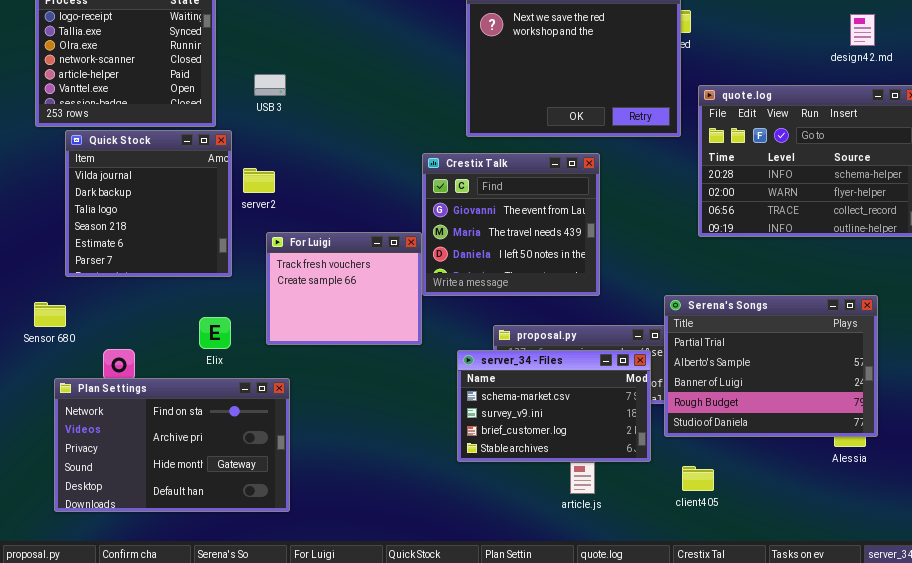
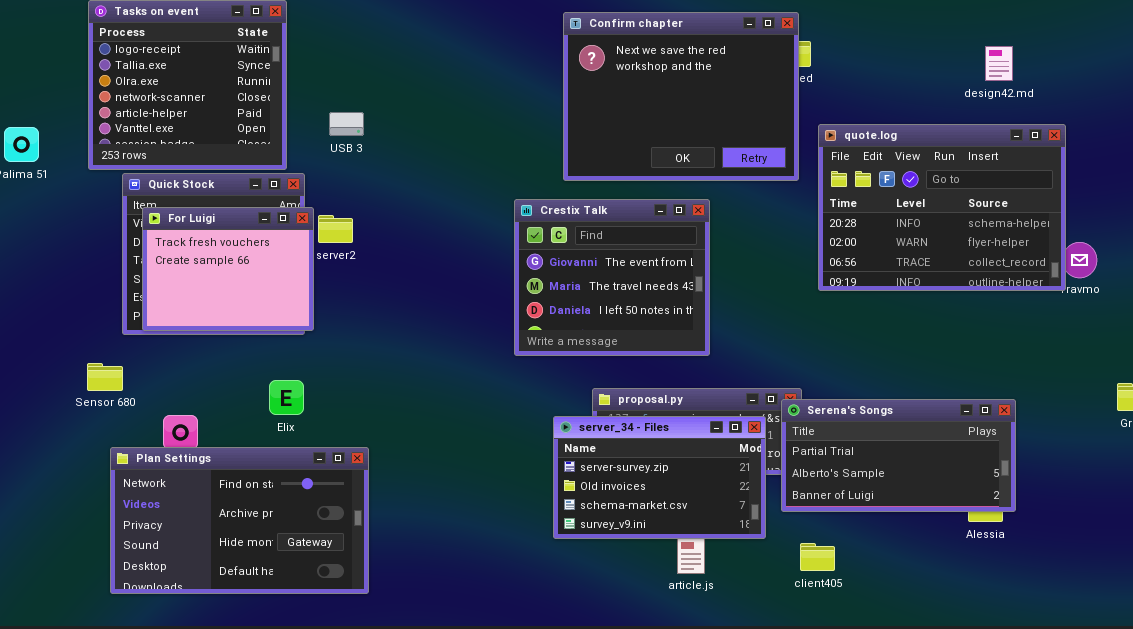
For Luigi: [266,232,422,345] -> [142,207,314,331], moved
Serena's Songs: [664,295,878,437] -> [781,399,1016,512], resized
server_34 - Files: [457,350,651,462] -> [553,416,766,539], scrolled up 2 rows

